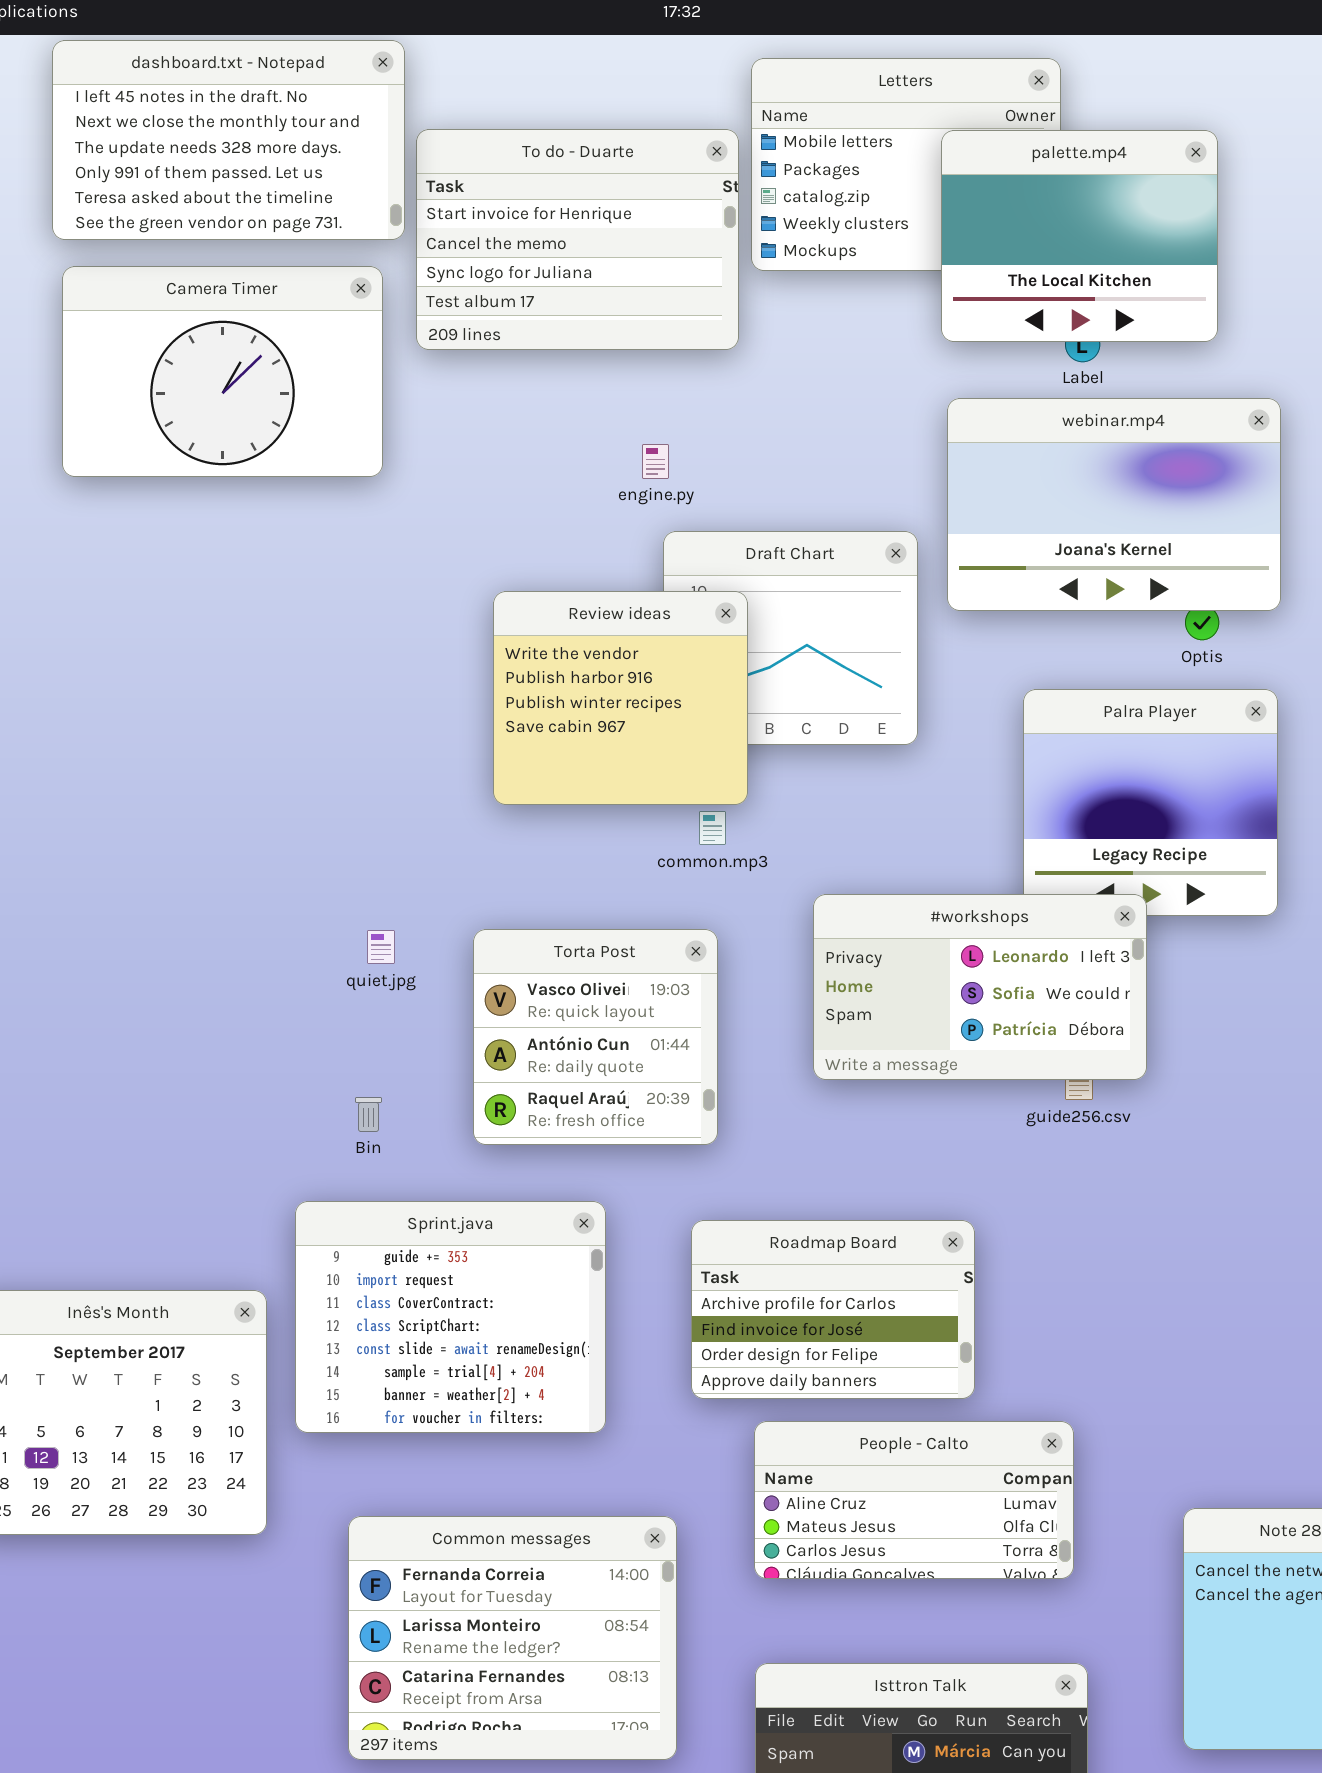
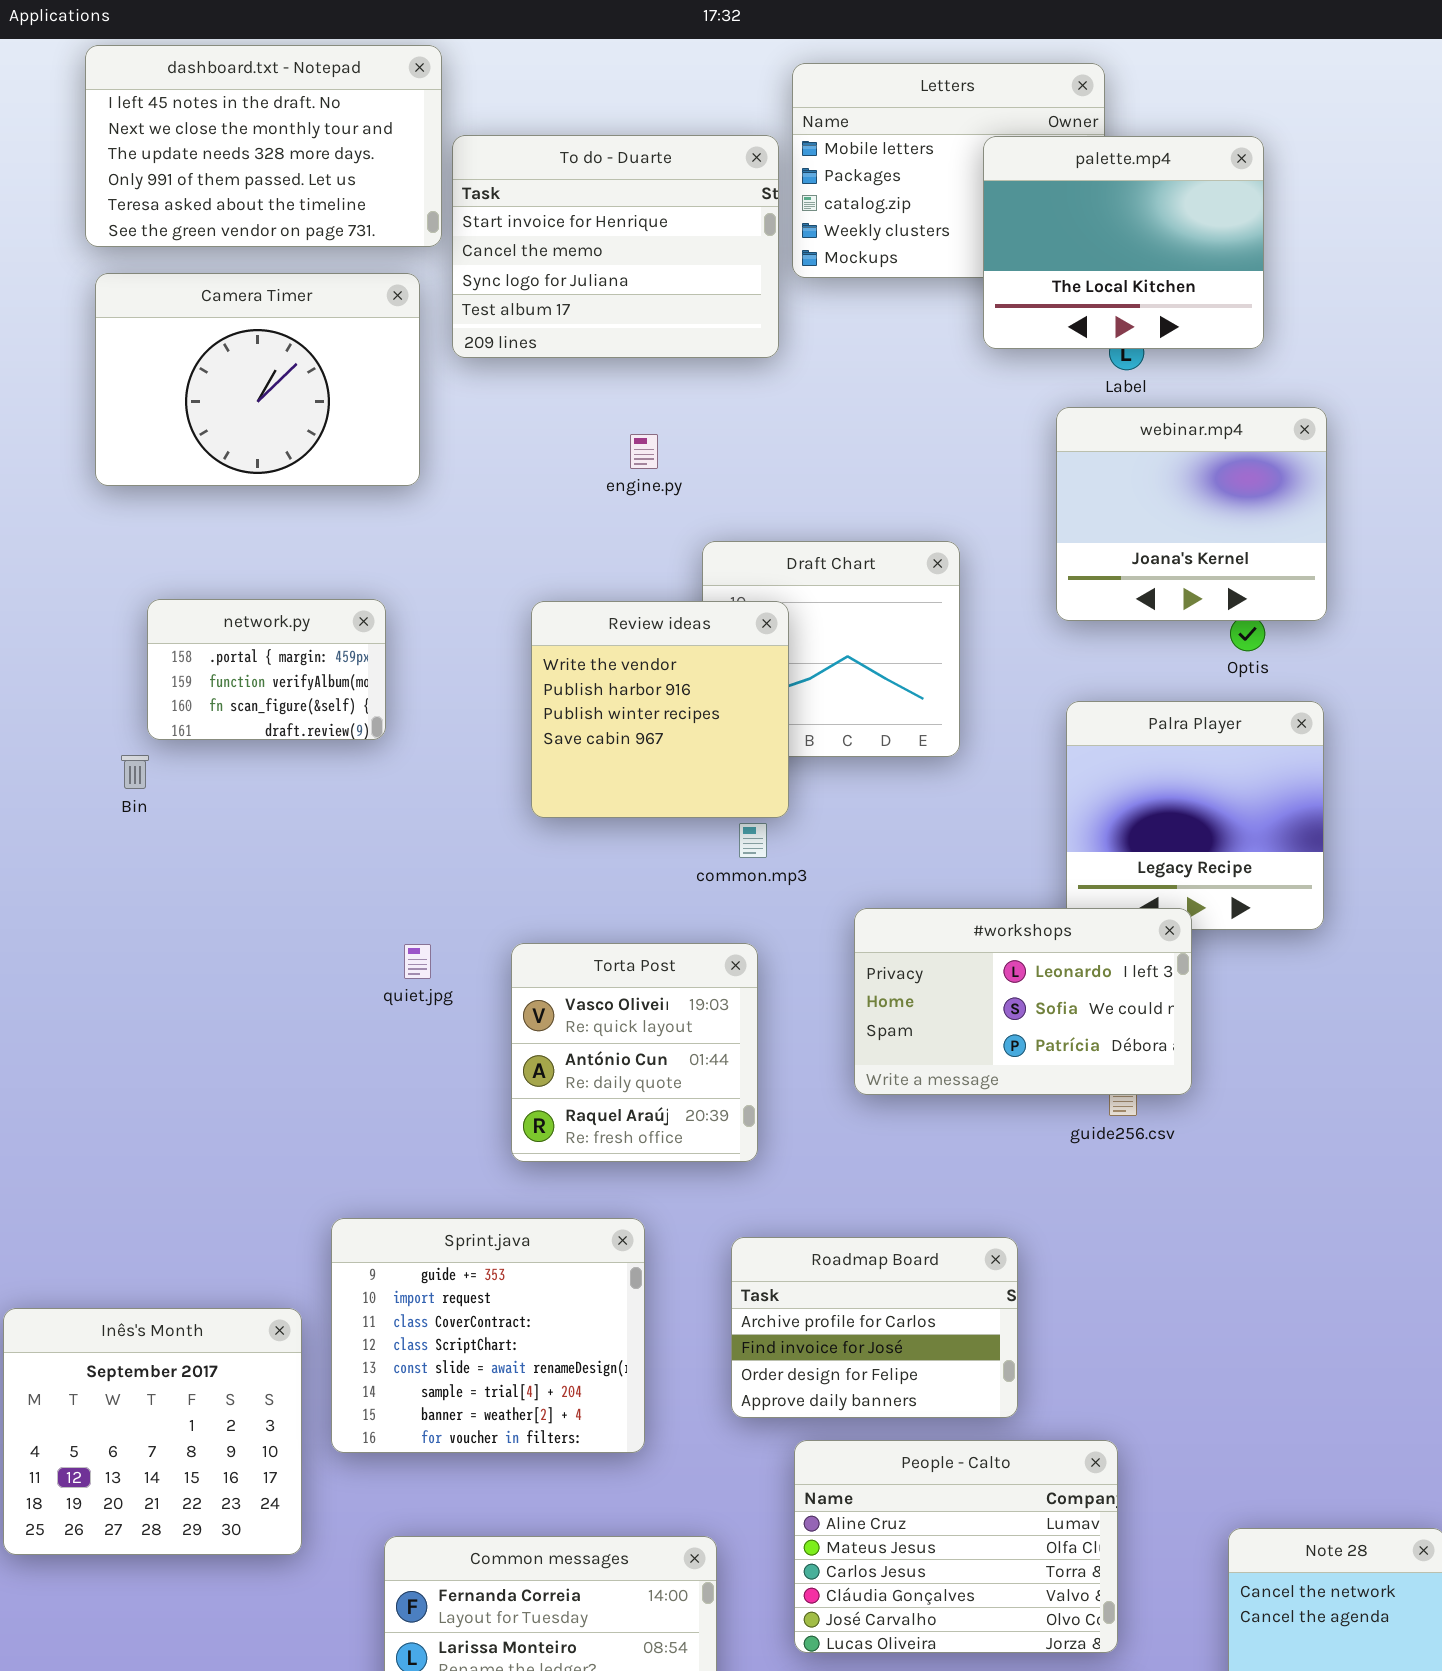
webinar.mp4: [947,398,1281,611] -> [1056,407,1327,621], resized
engine.py: [642,444,669,479] -> [630,434,658,469], moved
network.py: none -> [147,599,386,740], opened
Bin: [355,1097,382,1132] -> [121,755,149,789], moved
People - Calto: [754,1421,1074,1579] -> [794,1440,1118,1653], resized

